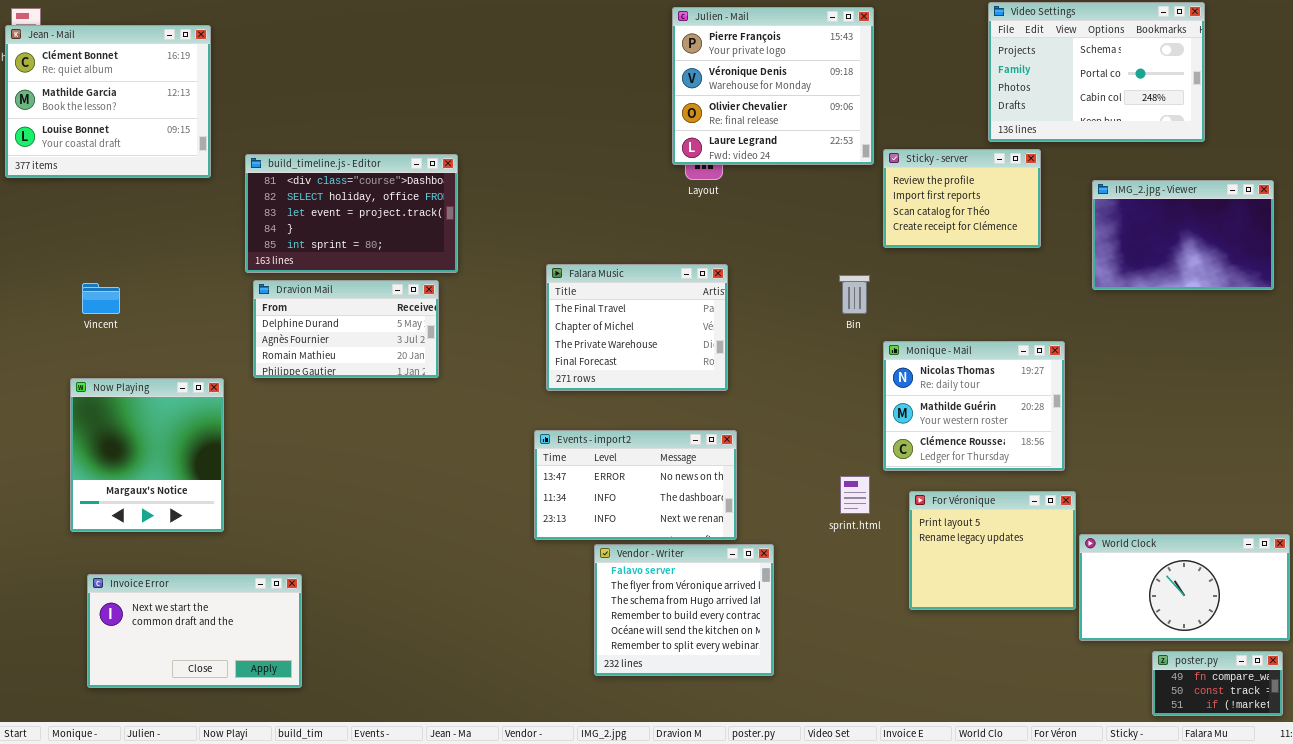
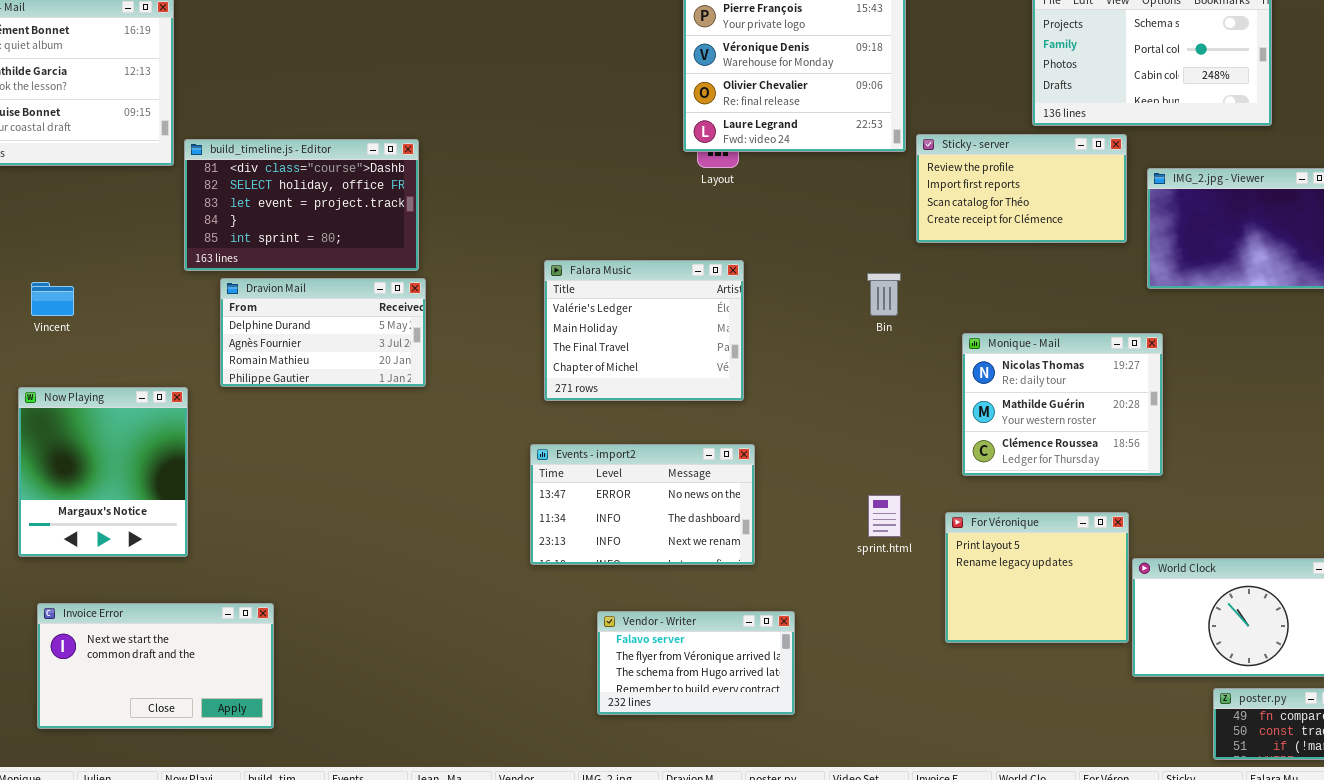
Sticky - server: [883,149,1041,248] -> [916,134,1127,243], resized
build_timeline.js - Editor: [245,154,458,273] -> [184,139,419,271], moved
Falara Music: [546,264,728,391] -> [544,260,744,401], scrolled up 2 rows
Monique - Mail: [883,341,1065,471] -> [962,333,1163,476], moved
Vendor - Writer: [594,544,774,676] -> [597,611,795,715], resized

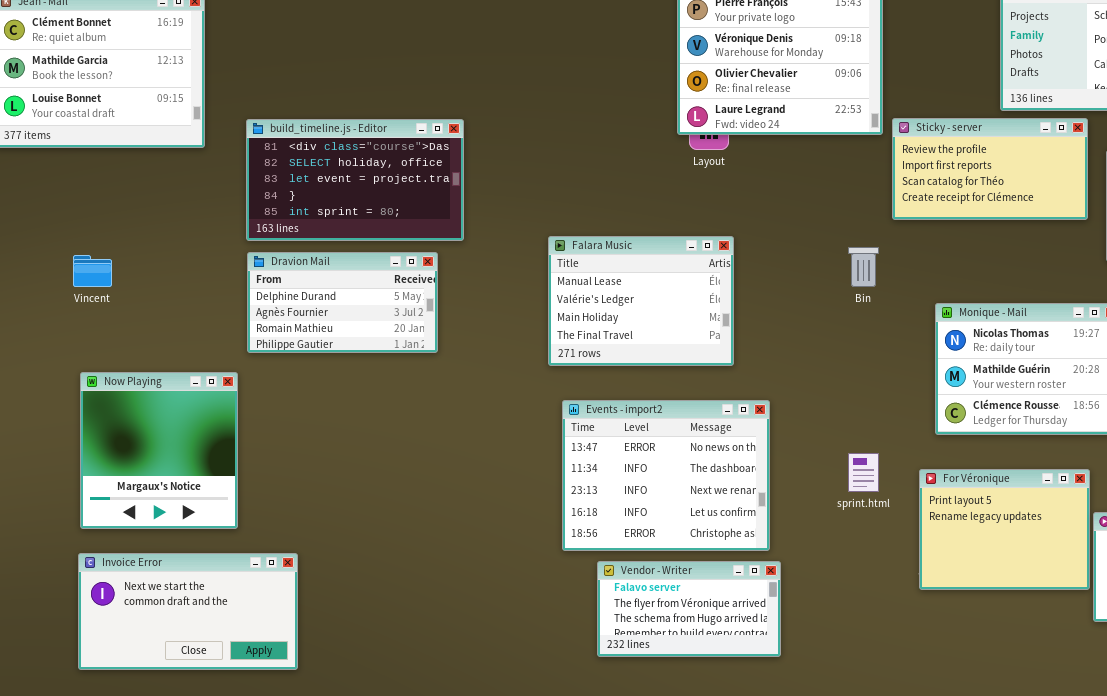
build_timeline.js - Editor: [184,139,419,271] -> [246,119,464,241], moved
Falara Music: [544,260,744,401] -> [548,236,734,366], scrolled up 1 row
Now Playing: [18,387,188,557] -> [80,372,238,529], moved
Events - import2: [530,444,755,565] -> [562,400,770,551], moved, resized

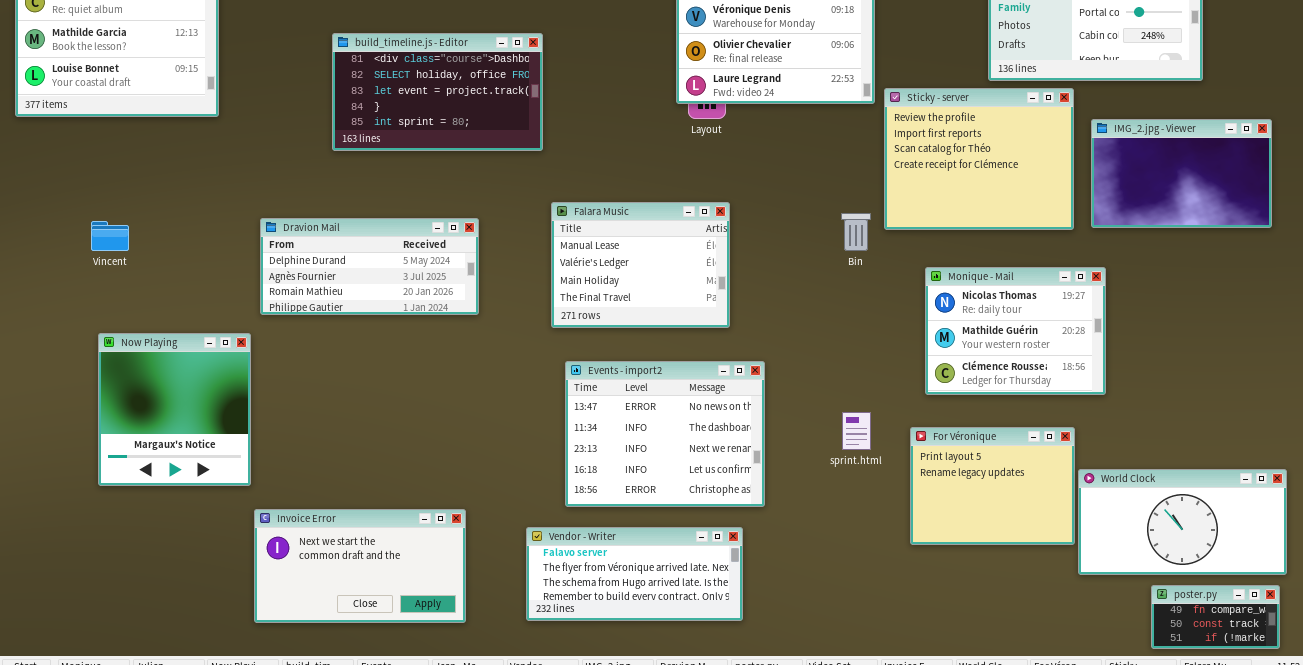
Sticky - server: [892,118,1088,220] -> [884,88,1074,230], resized
build_timeline.js - Editor: [246,119,464,241] -> [332,33,543,151], moved
Dravion Mail: [247,252,438,353] -> [260,218,479,315], resized
Invoice Error: [78,553,298,670] -> [254,509,466,623], moved
Vendor - Writer: [597,561,781,657] -> [526,527,743,621], moved, resized

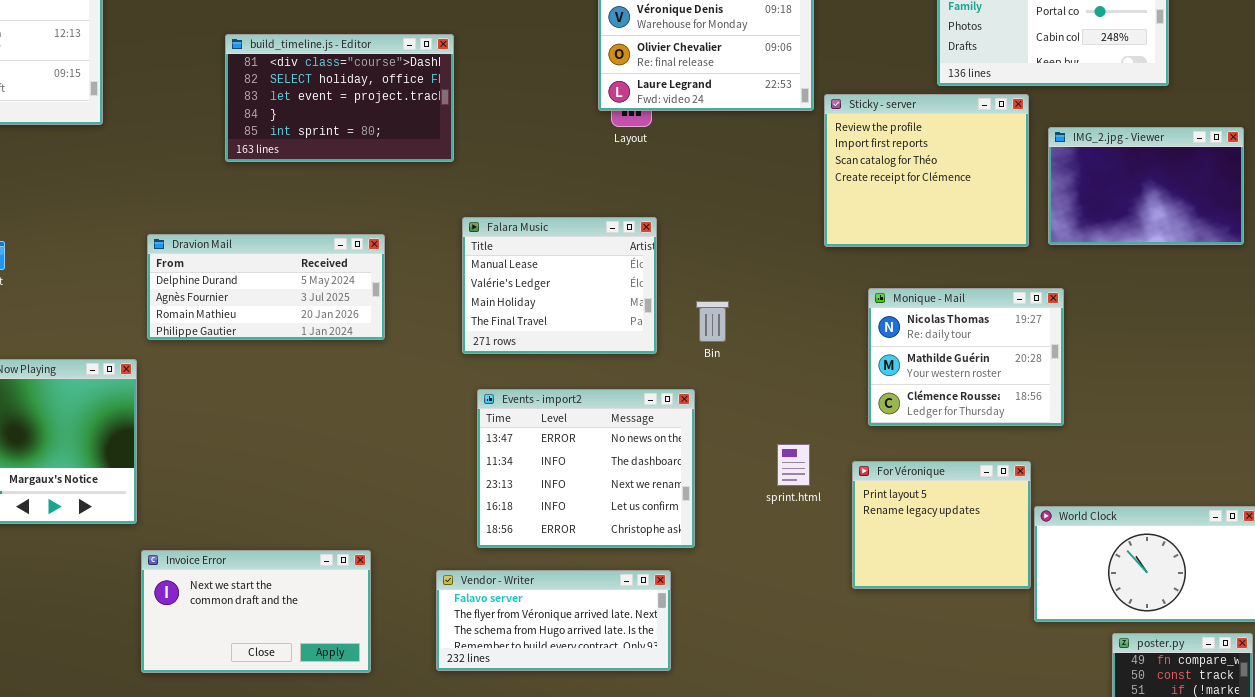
Bin: [841,213,871,251] -> [696,301,729,342], moved

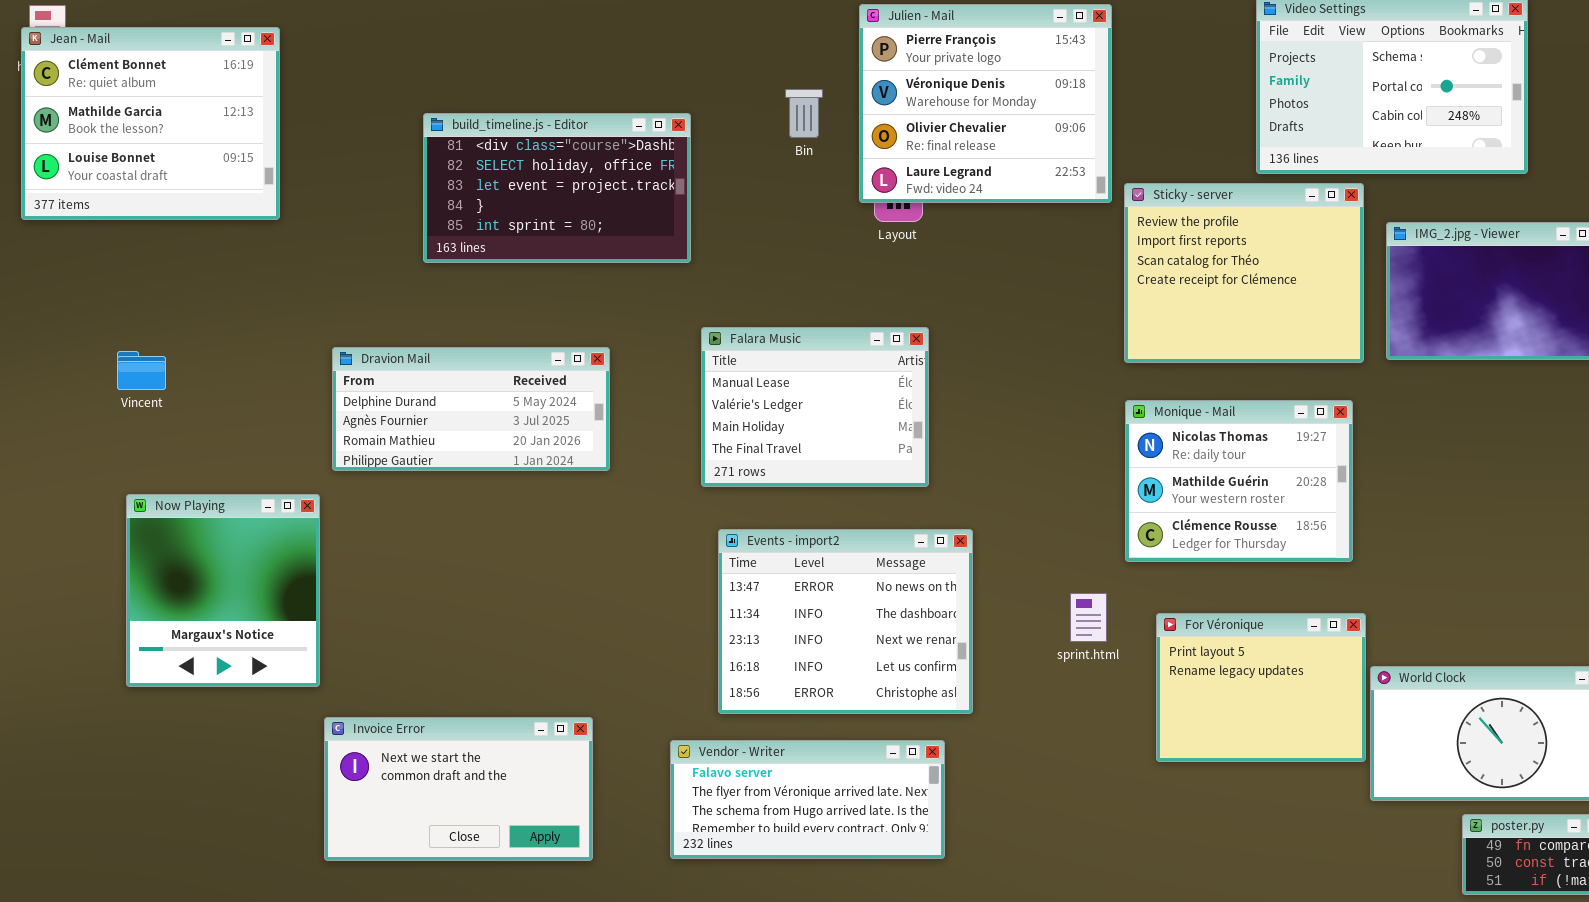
Monique - Mail: [868,288,1064,426] -> [1125,400,1353,562], moved
Bin: [696,301,729,342] -> [785,89,823,138], moved

